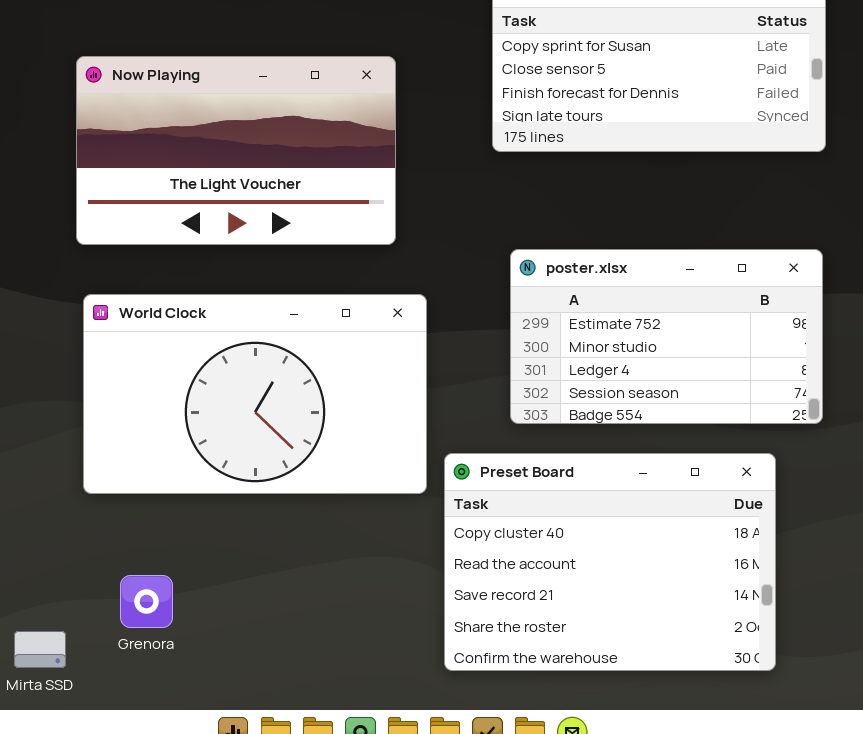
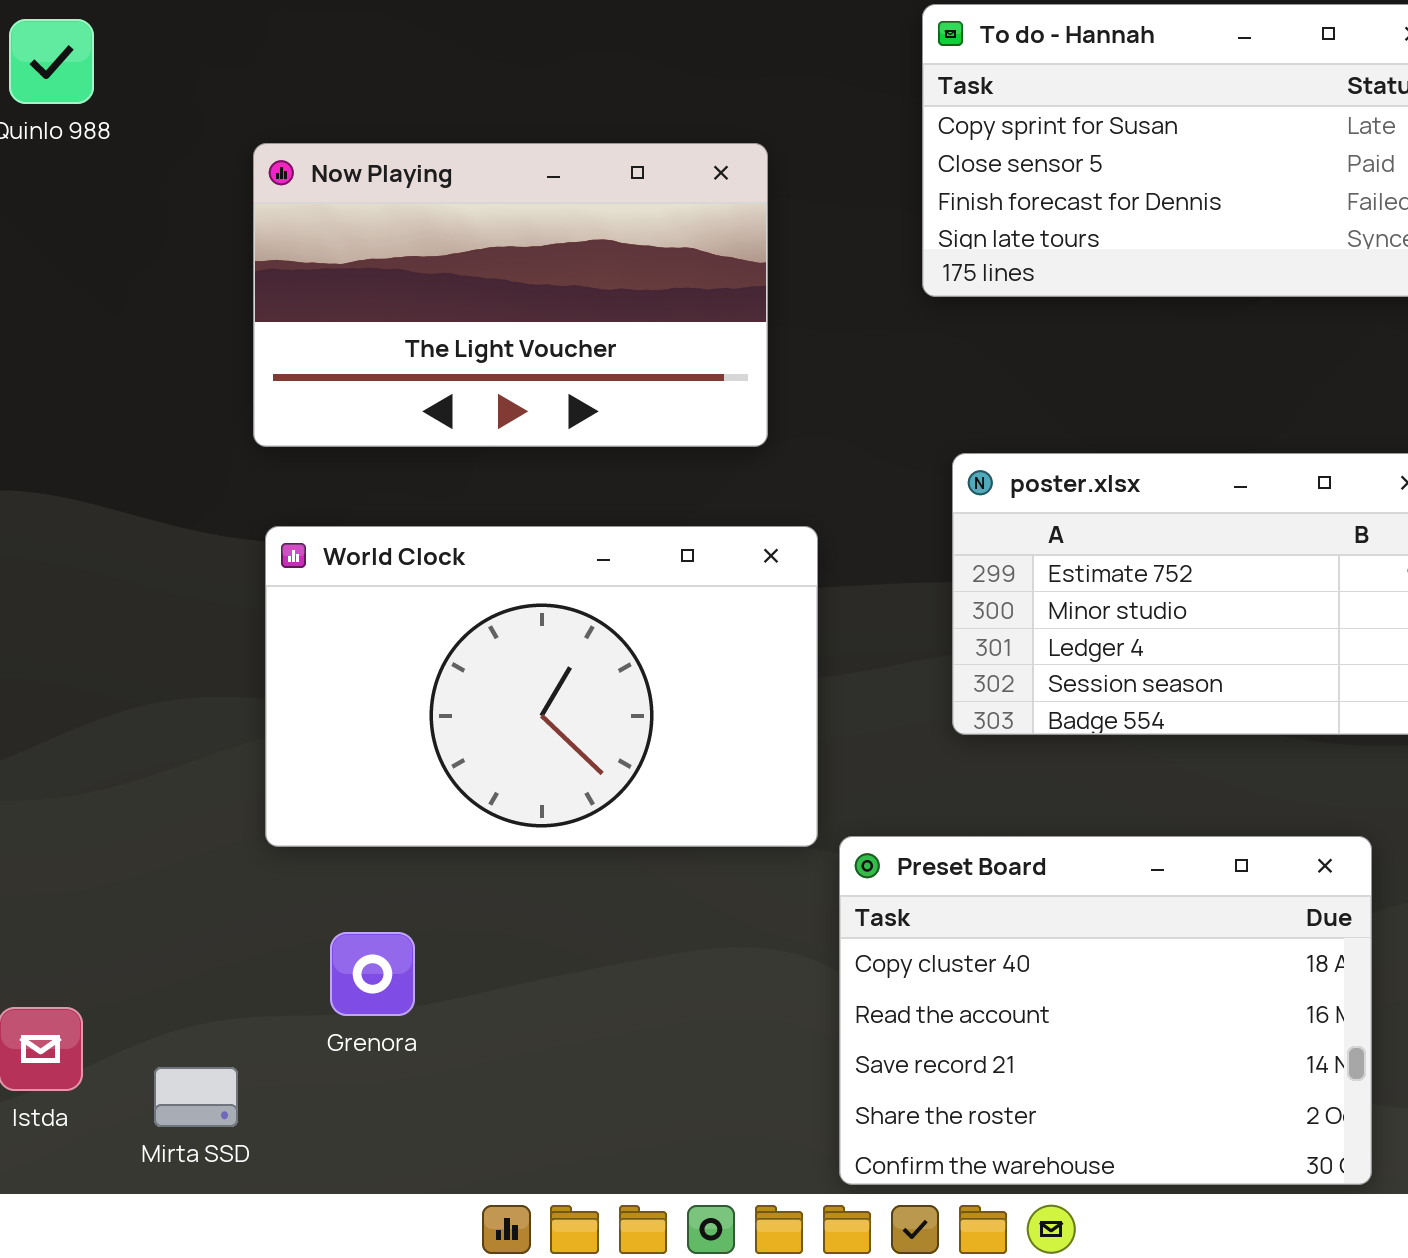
Preset Board: [444,453,776,671] -> [839,836,1372,1185], moved
Grenora: [120,575,173,628] -> [330,932,415,1016], moved

